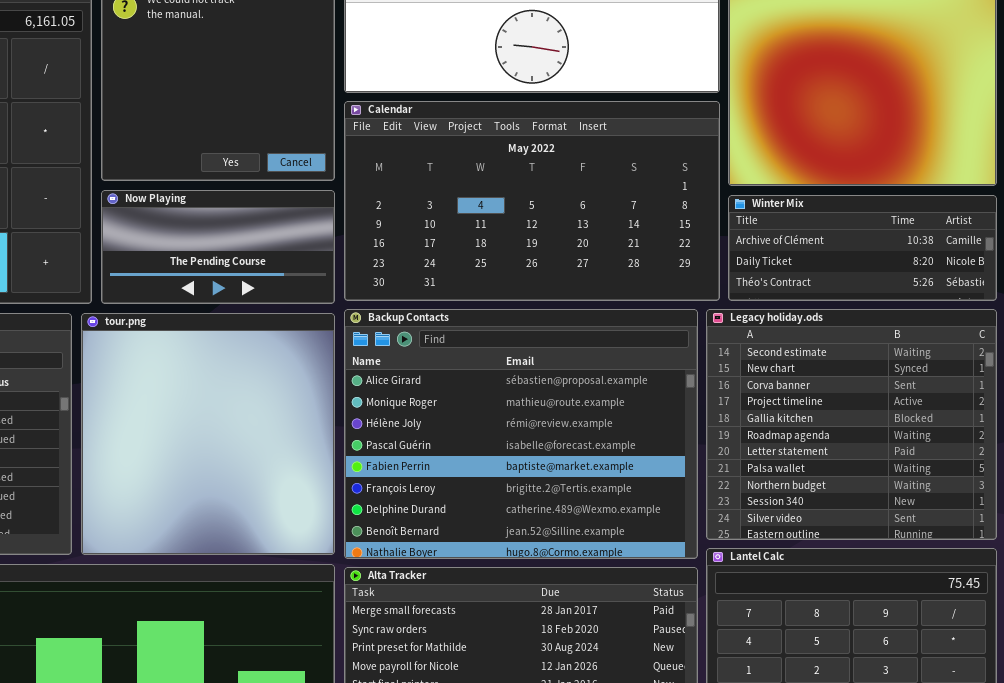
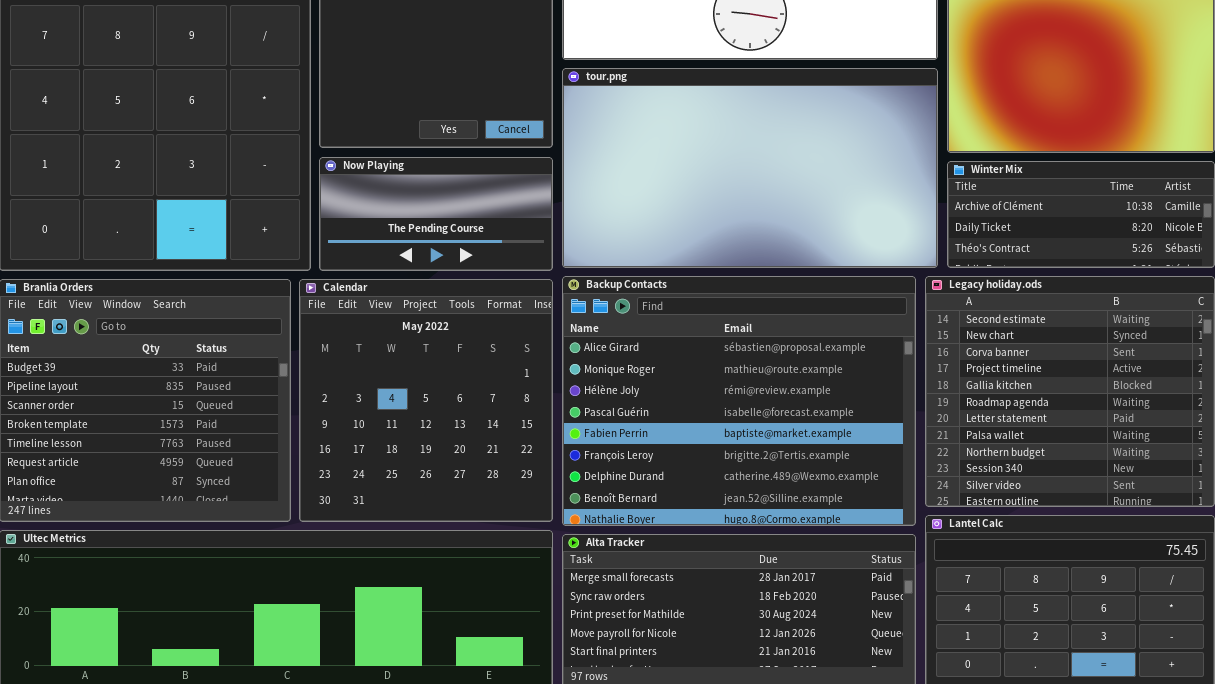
Calendar: [344,101,720,301] -> [299,279,553,522], moved, resized
tour.png: [81,313,335,555] -> [562,68,938,268], moved, resized

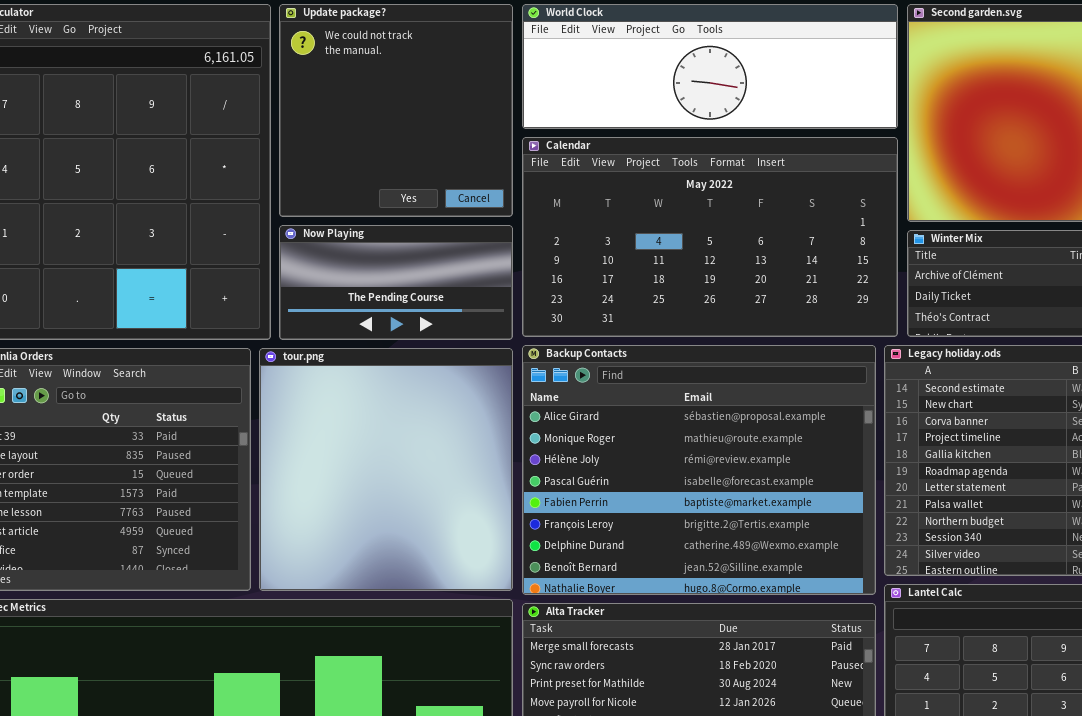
tour.png: [562,68,938,268] -> [259,348,513,591], moved, resized
Calendar: [299,279,553,522] -> [522,137,898,337], moved, resized

